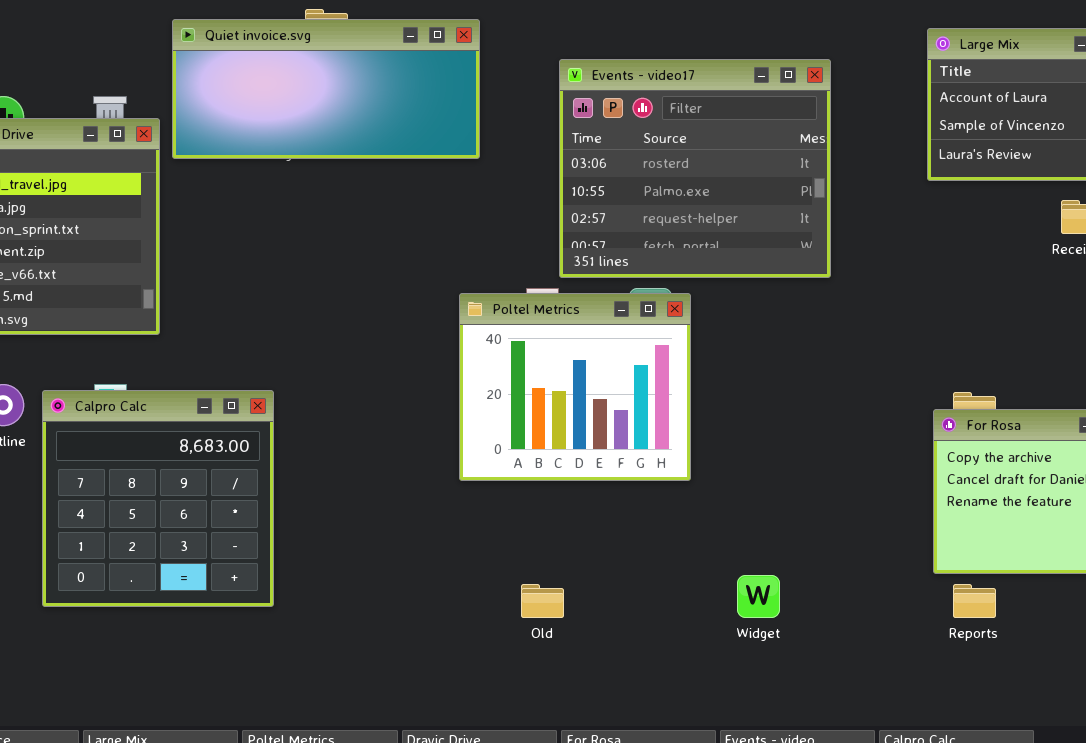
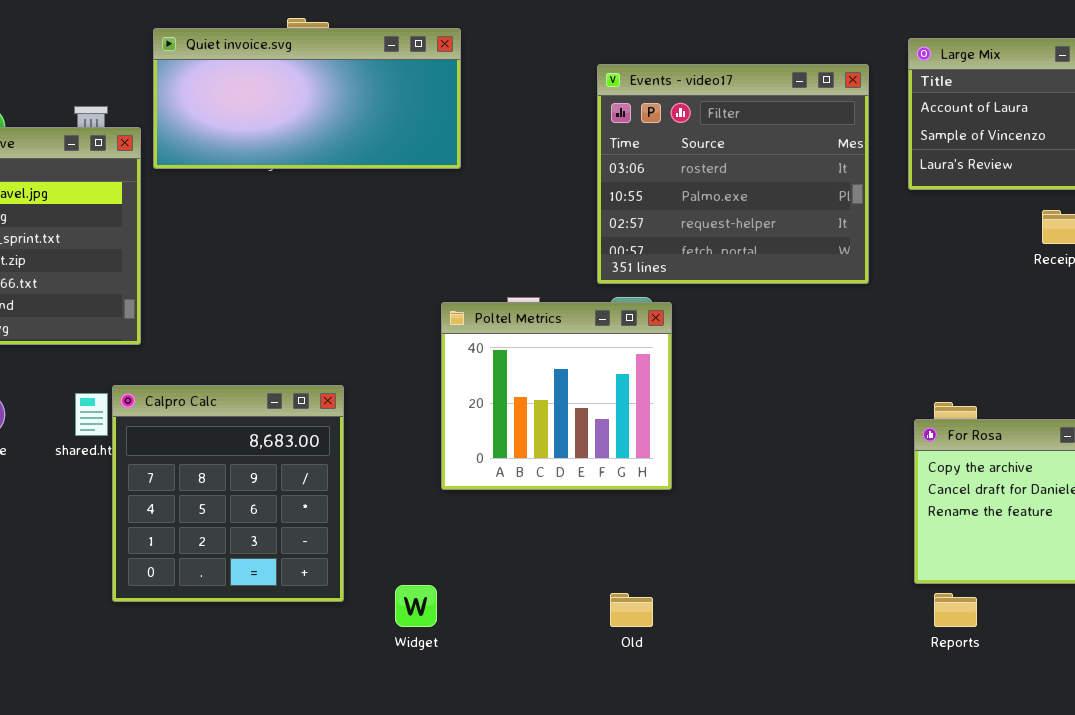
Events - video17: [559,59,831,278] -> [597,64,869,284], moved
Calpro Calc: [42,390,274,607] -> [112,385,344,602], moved
Widget: [737,575,780,618] -> [395,585,437,627], moved
Old: [521,584,564,618] -> [610,593,653,627], moved

